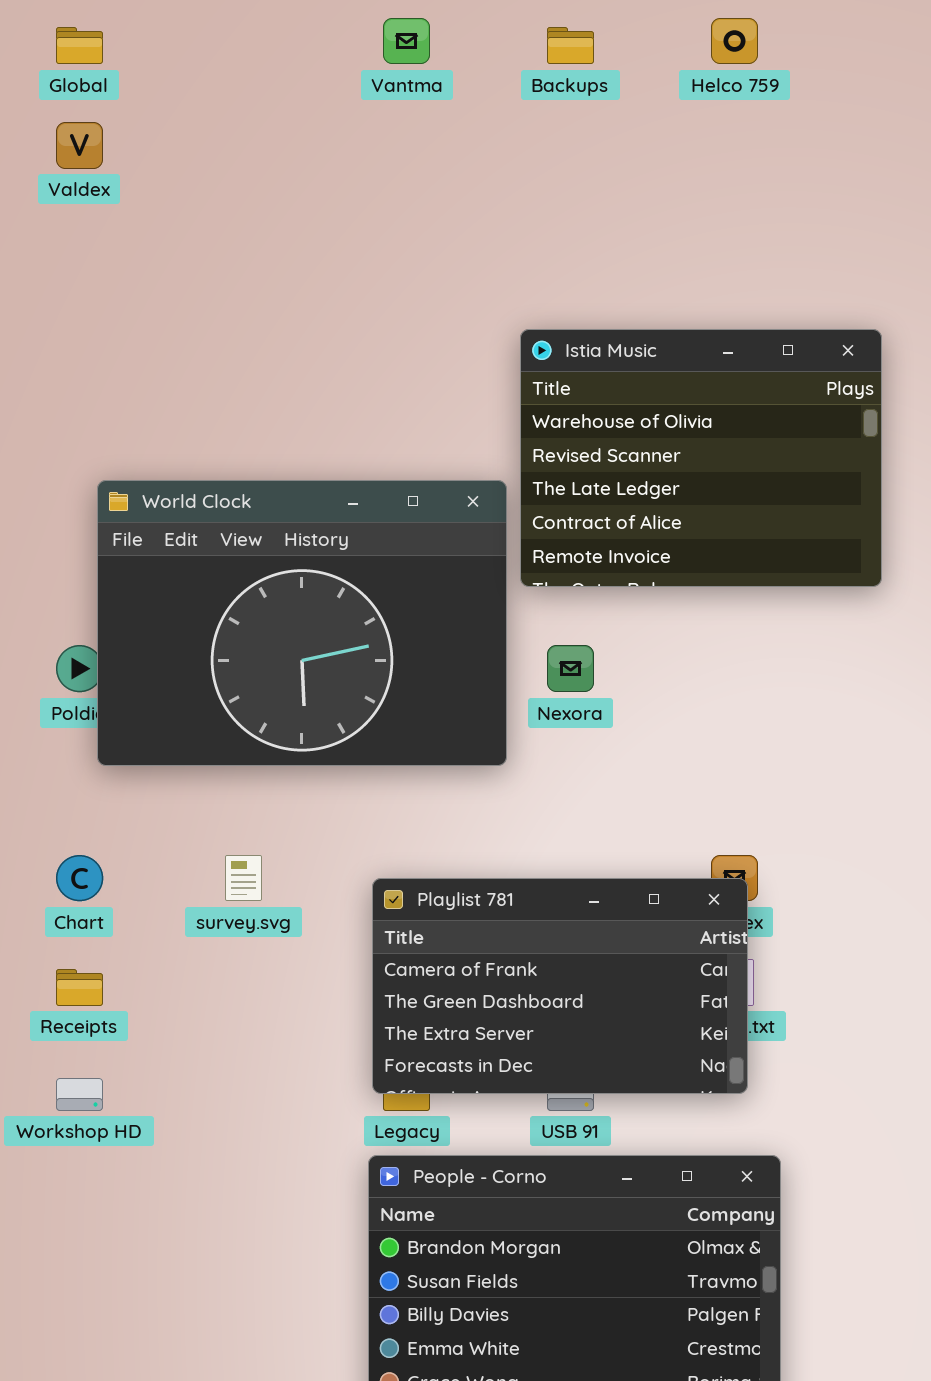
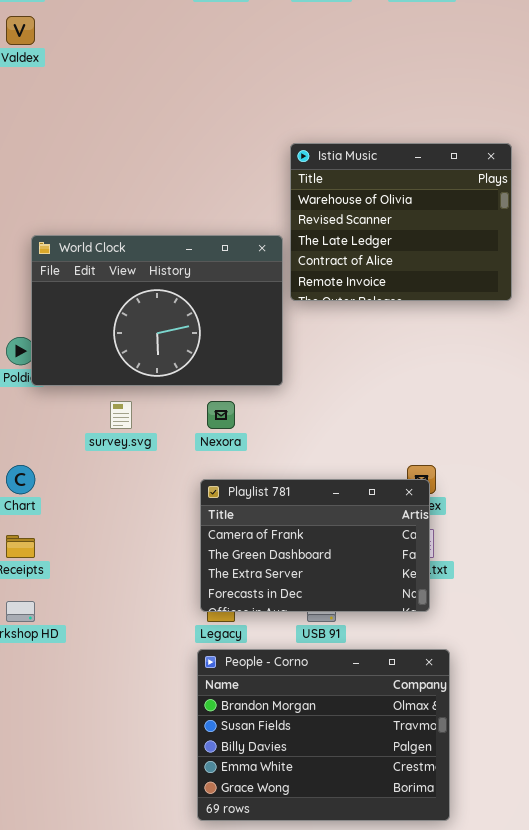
World Clock: [97,480,507,766] -> [31,235,283,386], resized
Nexora: [547,645,594,692] -> [207,401,235,429], moved
survey.svg: [225,855,262,901] -> [110,401,132,429], moved

